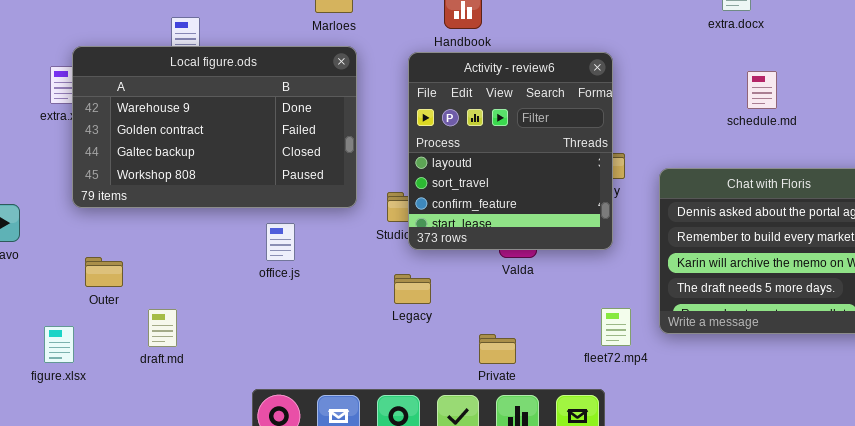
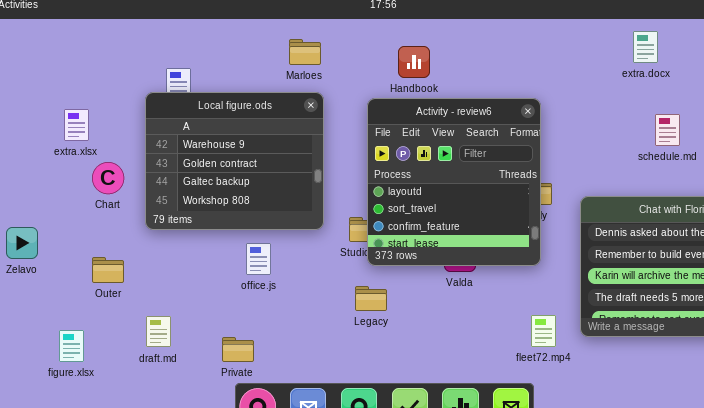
Local figure.ods: [72,46,357,208] -> [145,92,324,230], resized
Outer: [85,257,123,287] -> [92,257,124,283], moved
Private: [479,334,516,364] -> [222,337,254,362], moved

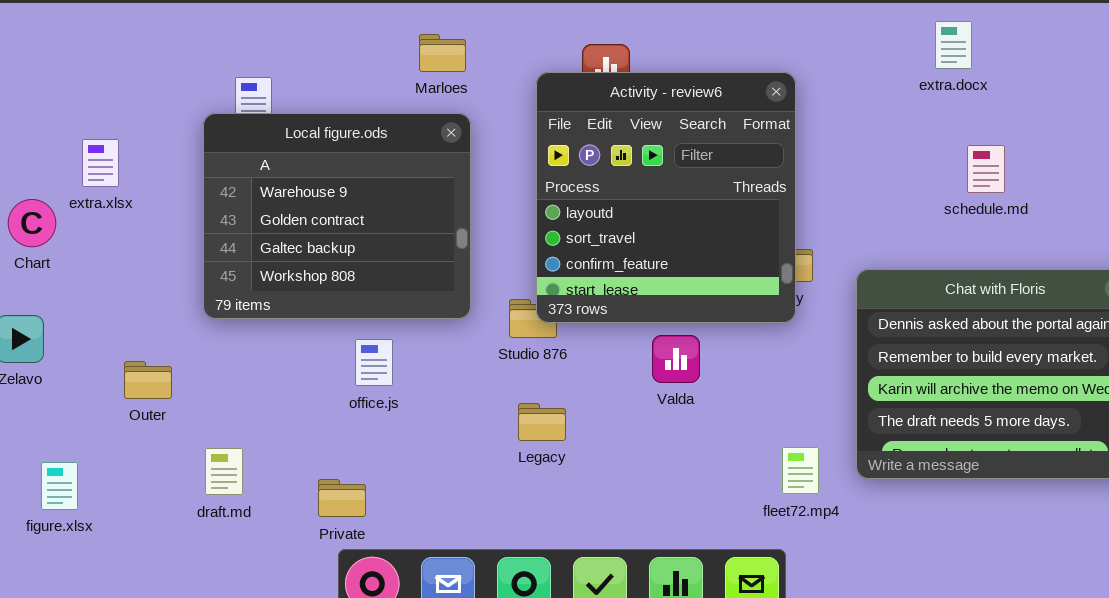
Activity - review6: [367,98,541,266] -> [536,72,796,323], moved
Chart: [92,162,124,194] -> [8,199,56,247], moved
figure.xlsx: [59,330,84,362] -> [41,462,78,510], moved

